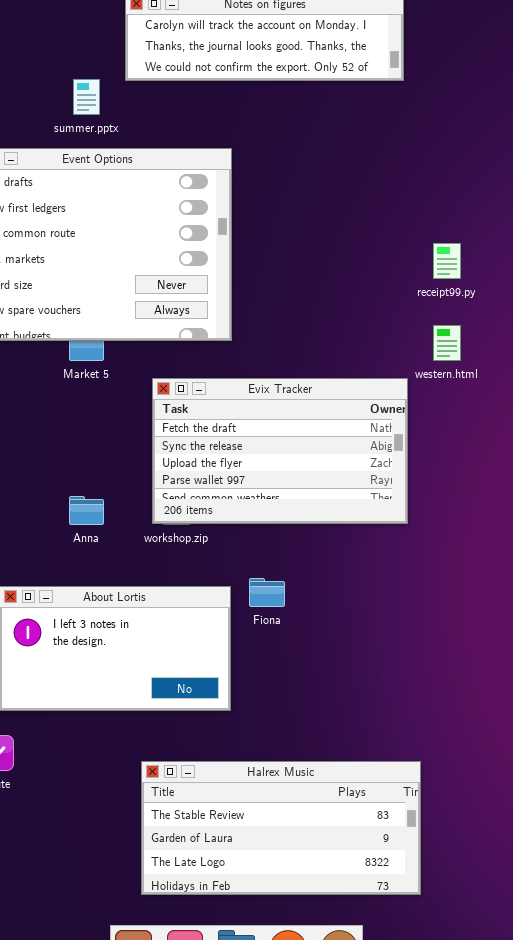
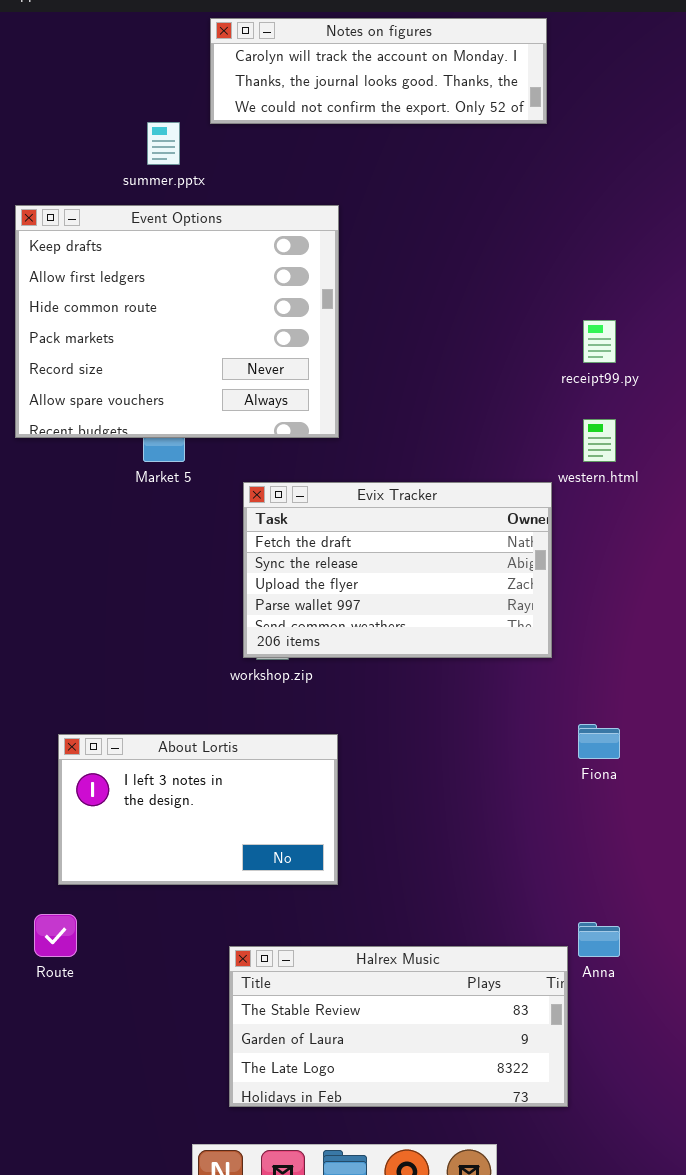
Anna: [69,496,104,525] -> [578,922,620,957], moved
Fiona: [249,578,285,607] -> [578,724,620,759], moved

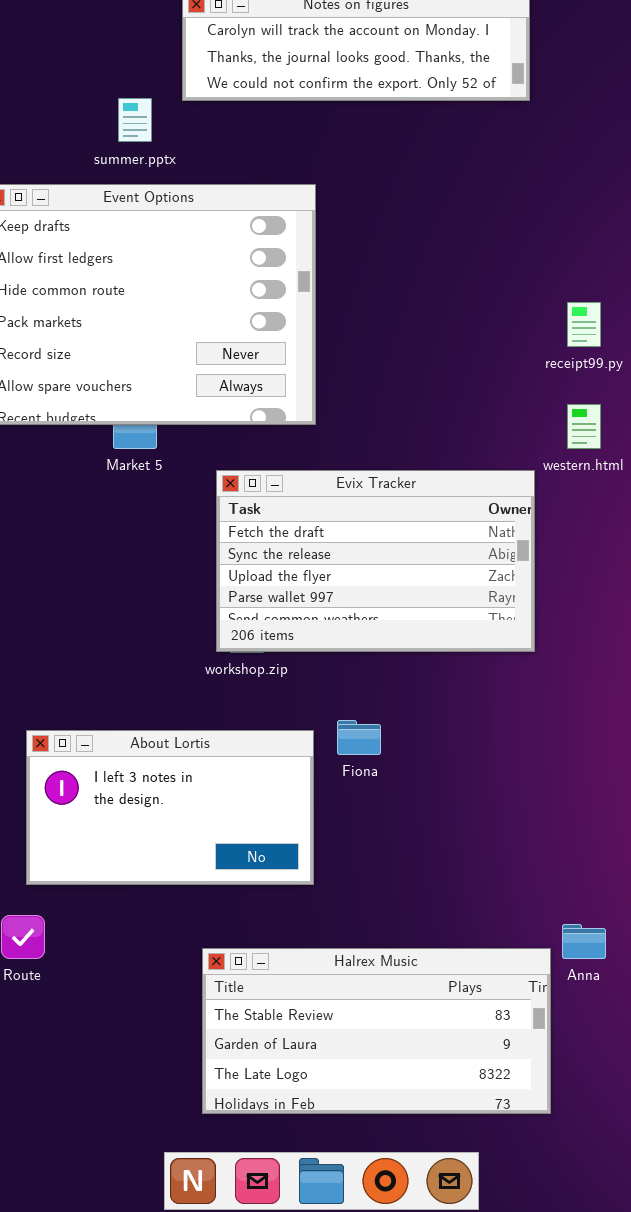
Fiona: [578,724,620,759] -> [337,720,381,755], moved

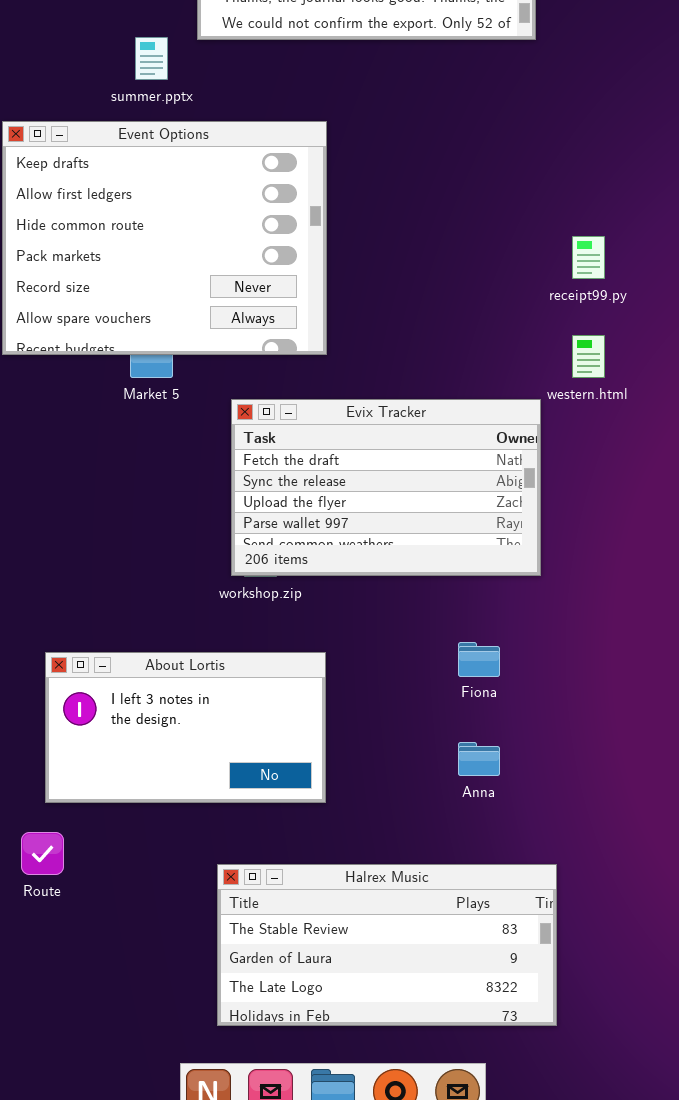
Fiona: [337,720,381,755] -> [458,642,500,677], moved
Anna: [562,924,606,959] -> [458,742,500,776], moved

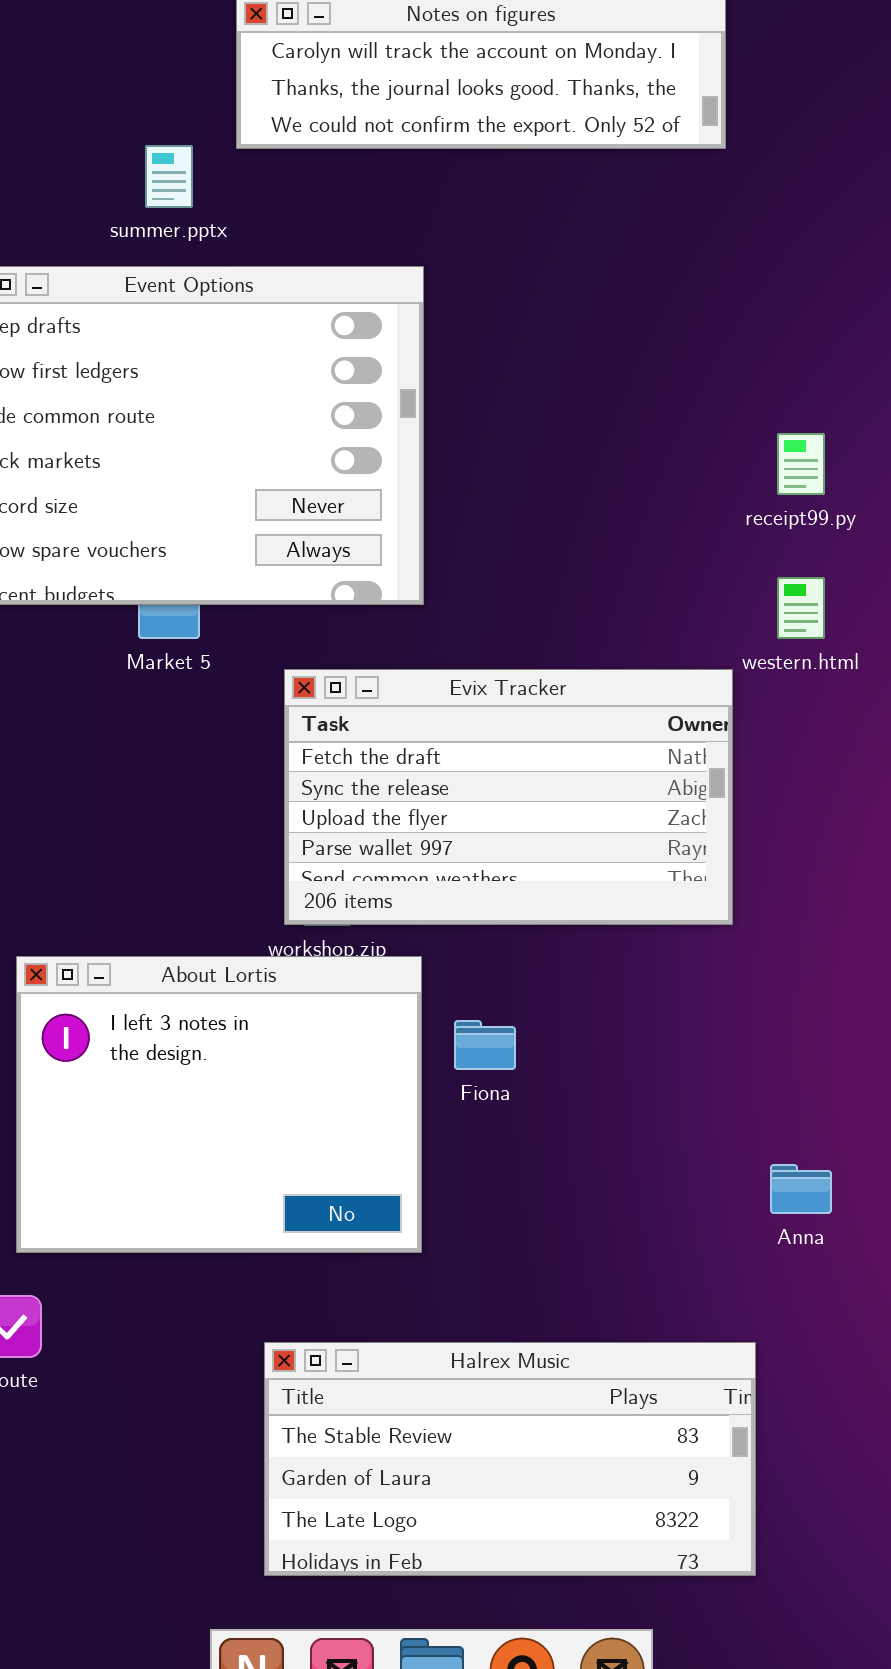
Fiona: [458,642,500,677] -> [454,1020,516,1070], moved
About Lortis: [45,652,326,803] -> [16,956,422,1253], resized
Anna: [458,742,500,776] -> [770,1164,832,1214], moved

